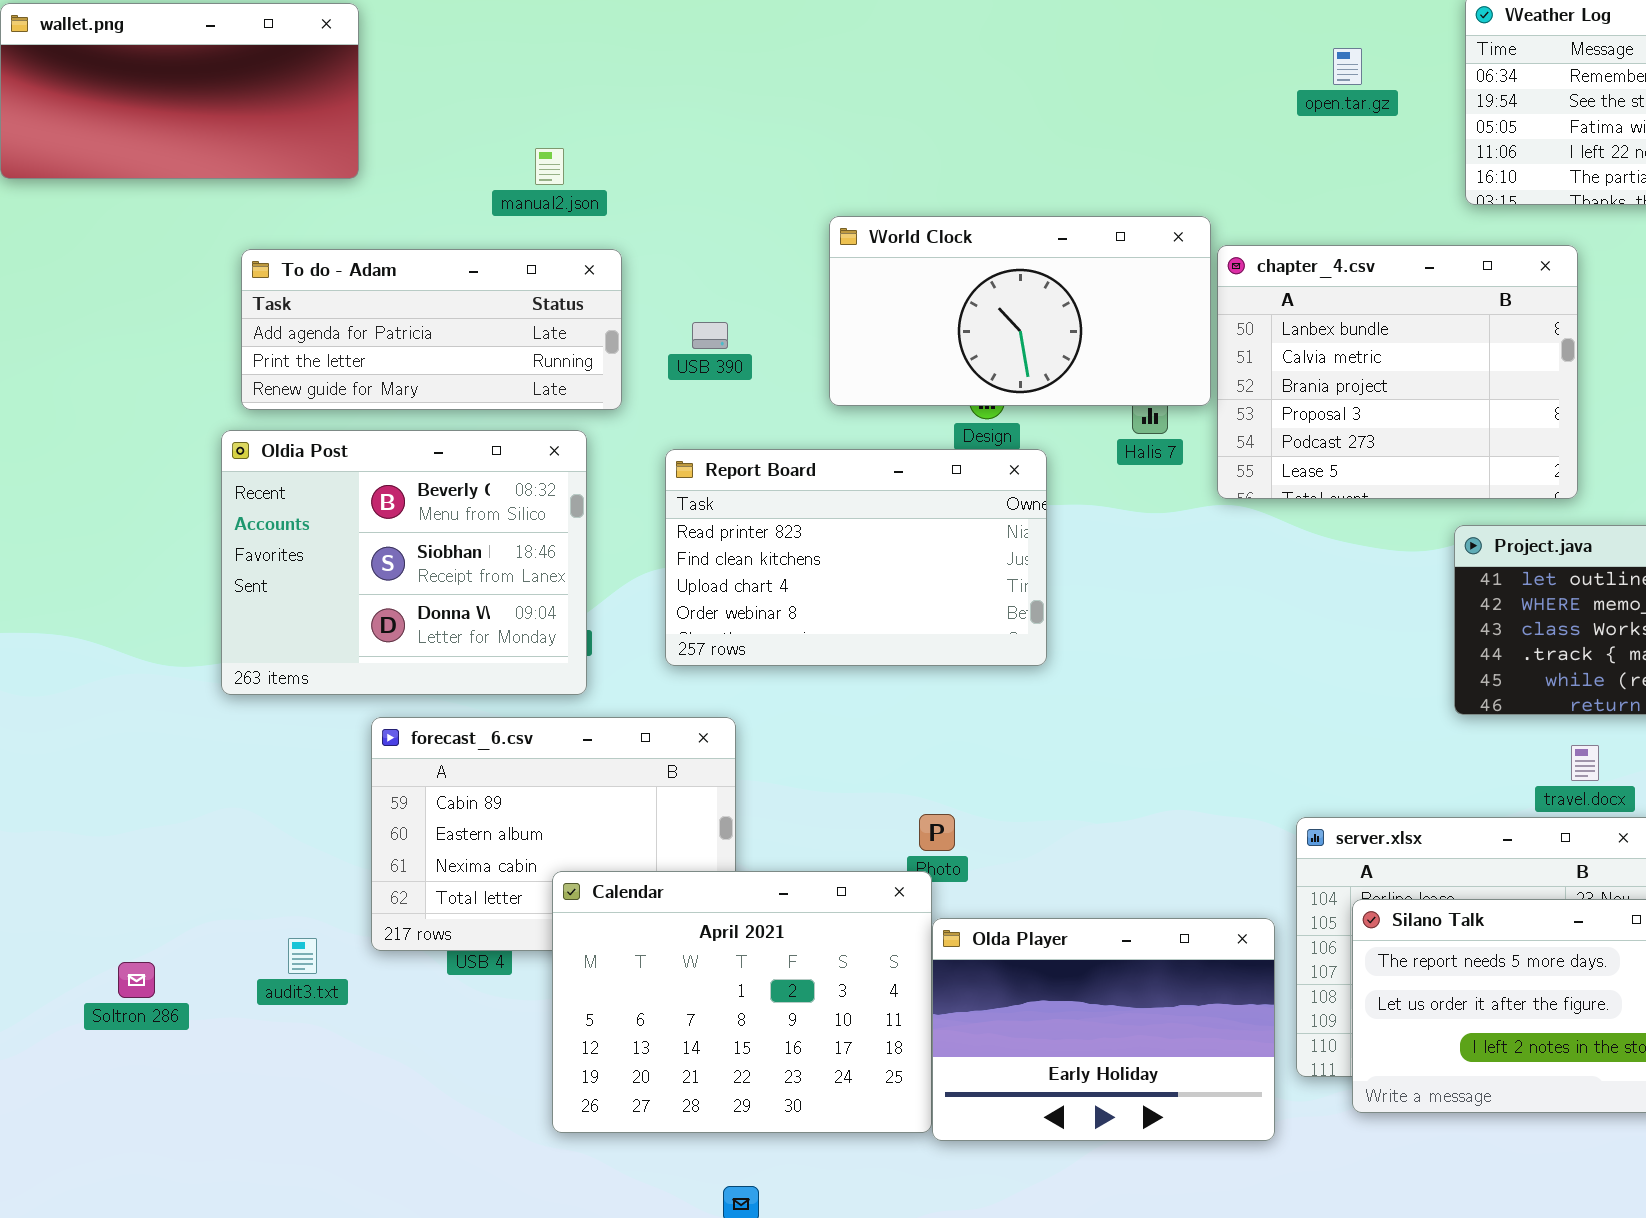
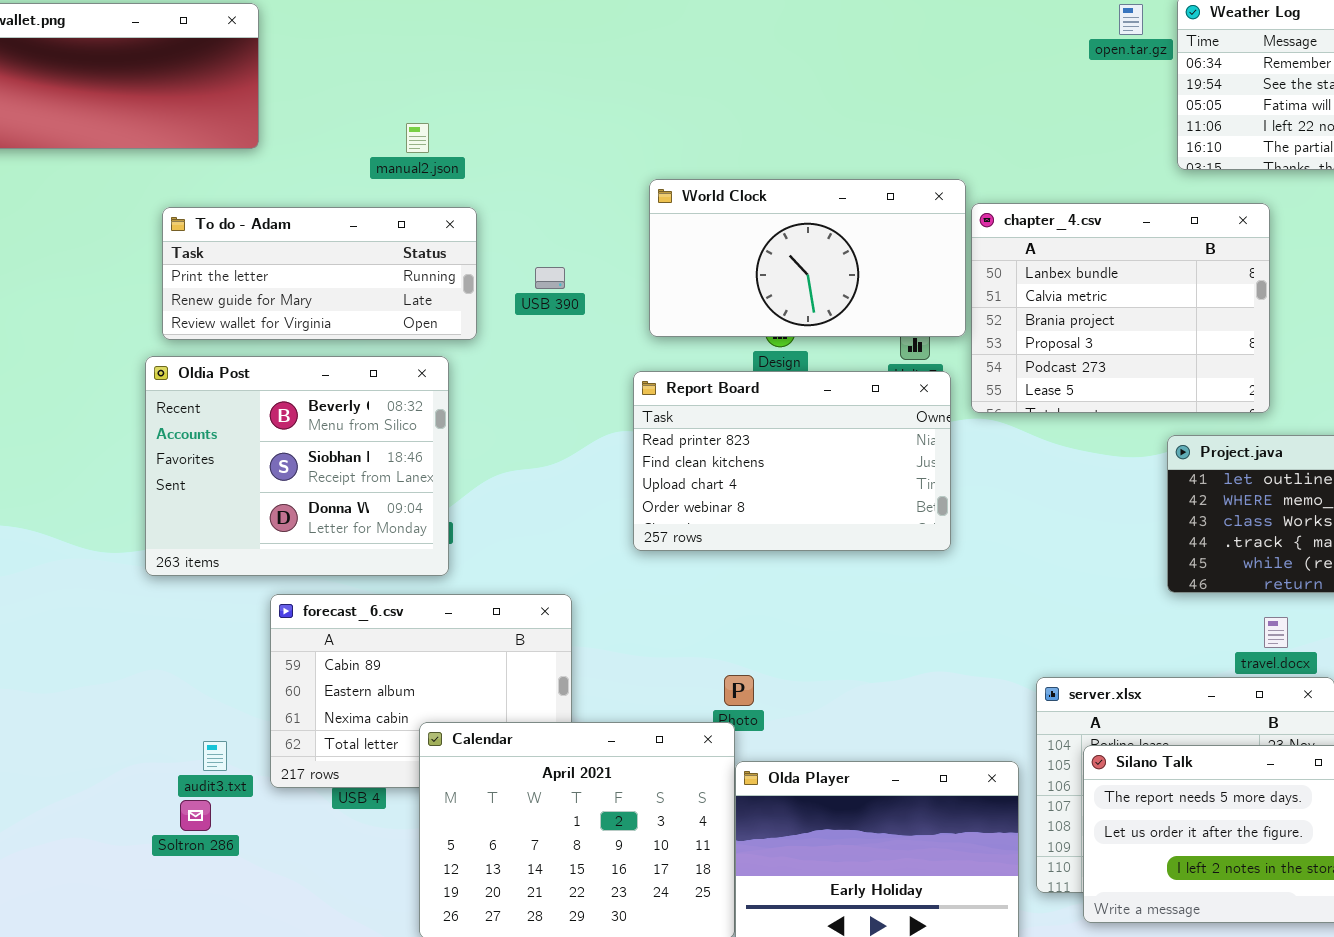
open.tar.gz: [1333,48,1362,85] -> [1119,4,1143,35], moved
To do - Adam: [241,249,622,410] -> [162,207,477,340], scrolled down 1 row
Report Board: [665,449,1047,666] -> [633,371,951,551], moved
audit3.txt: [288,938,317,974] -> [203,741,227,771], moved
Soltron 286: [118,962,155,998] -> [180,800,211,831], moved

